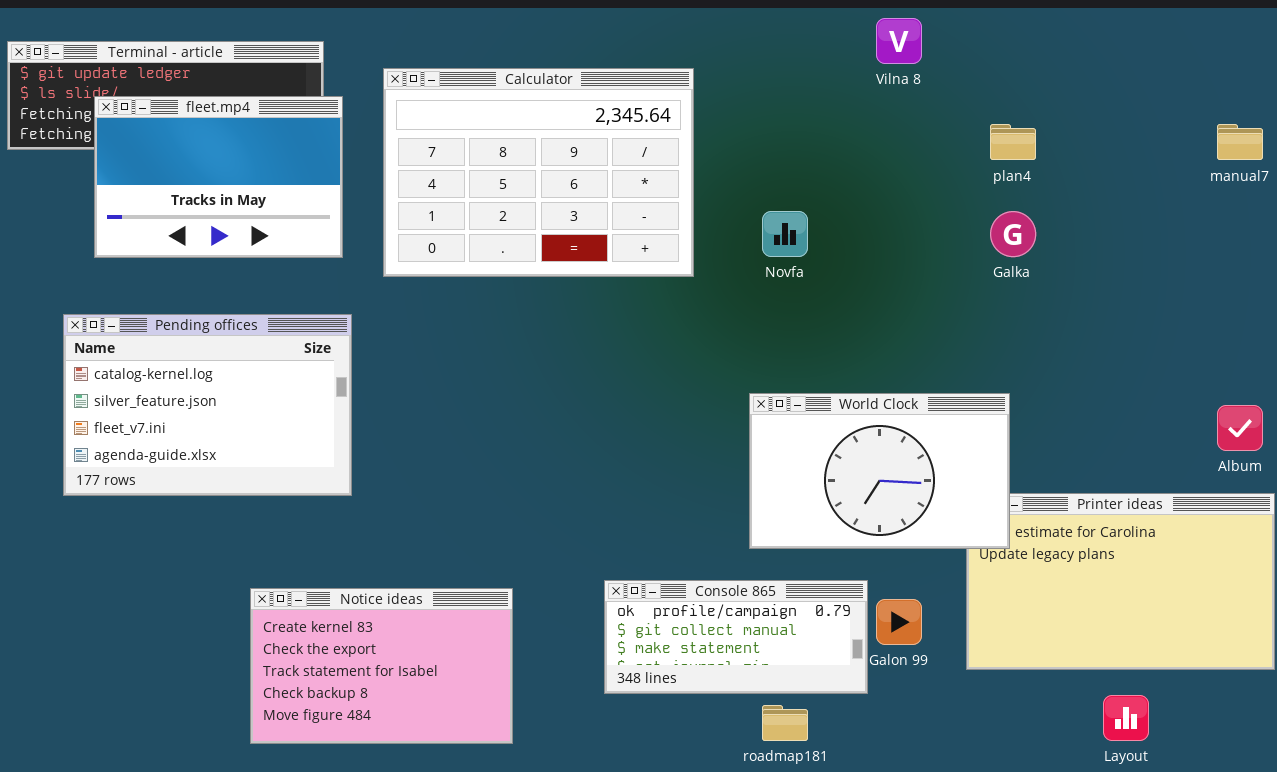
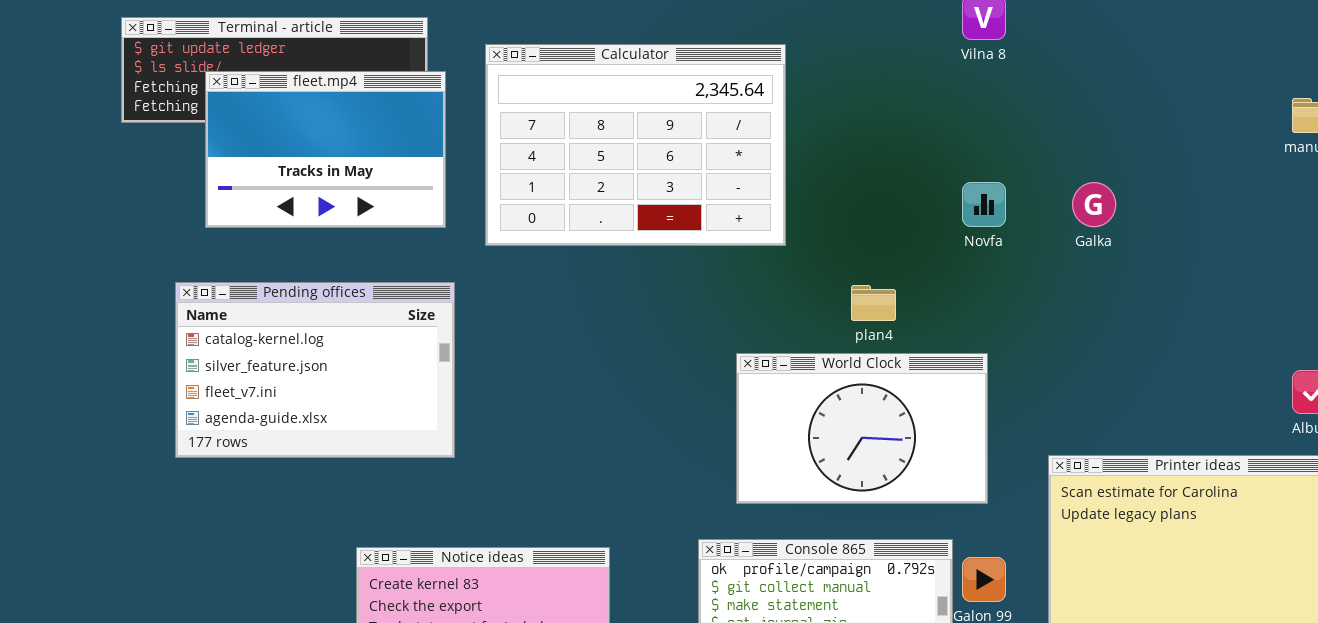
plan4: [990,124,1036,160] -> [851,285,896,321], moved
Novfa: [762,211,808,257] -> [962,182,1006,227], moved
World Clock: [749,393,1010,549] -> [736,353,988,504], moved

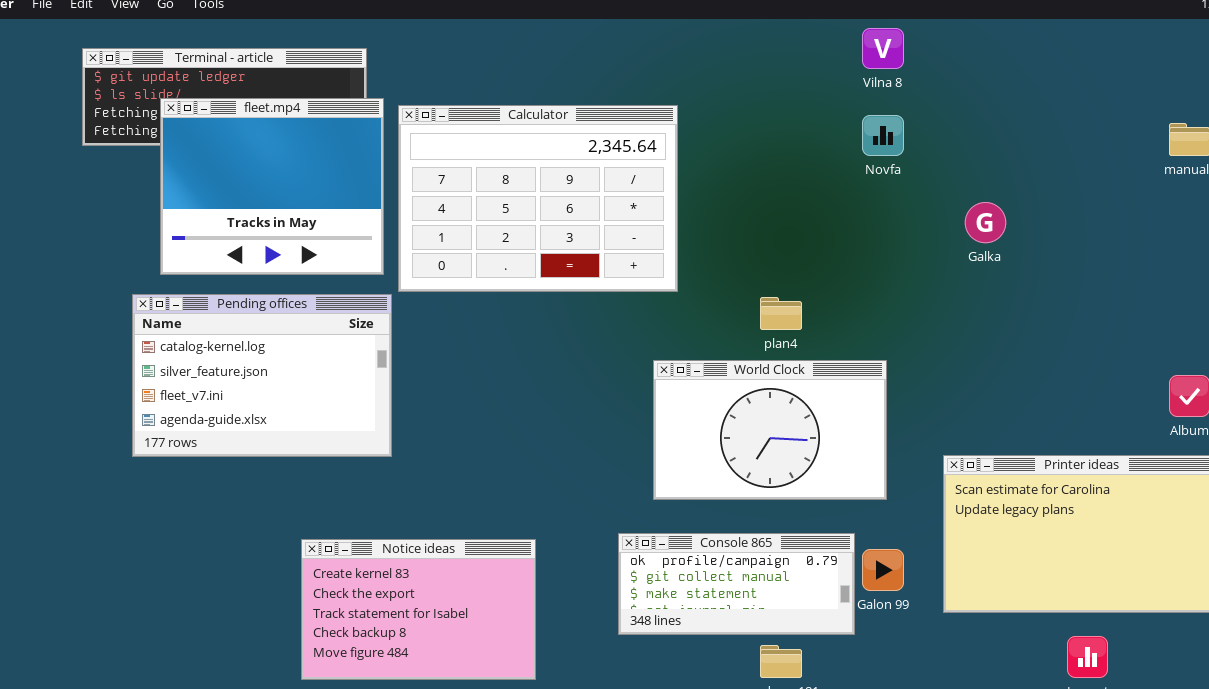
Calculator: [485,44,786,246] -> [398,105,678,292], moved
fleet.mp4: [205,71,446,228] -> [160,98,384,275], resized
Novfa: [962,182,1006,227] -> [862,115,904,156], moved

